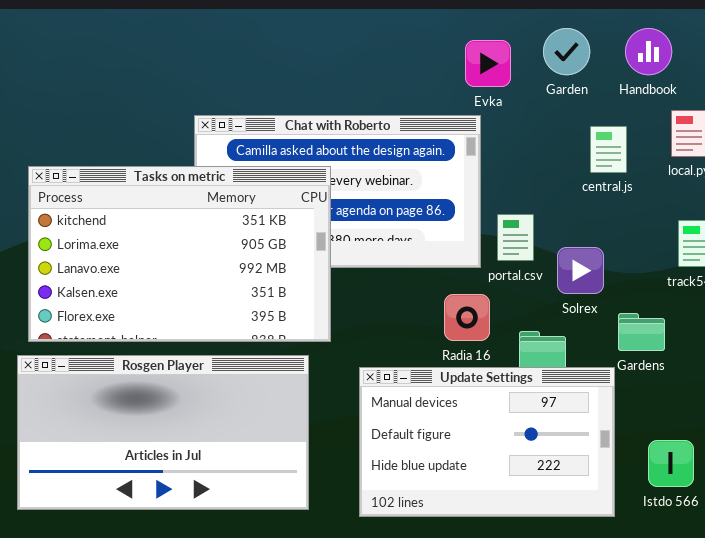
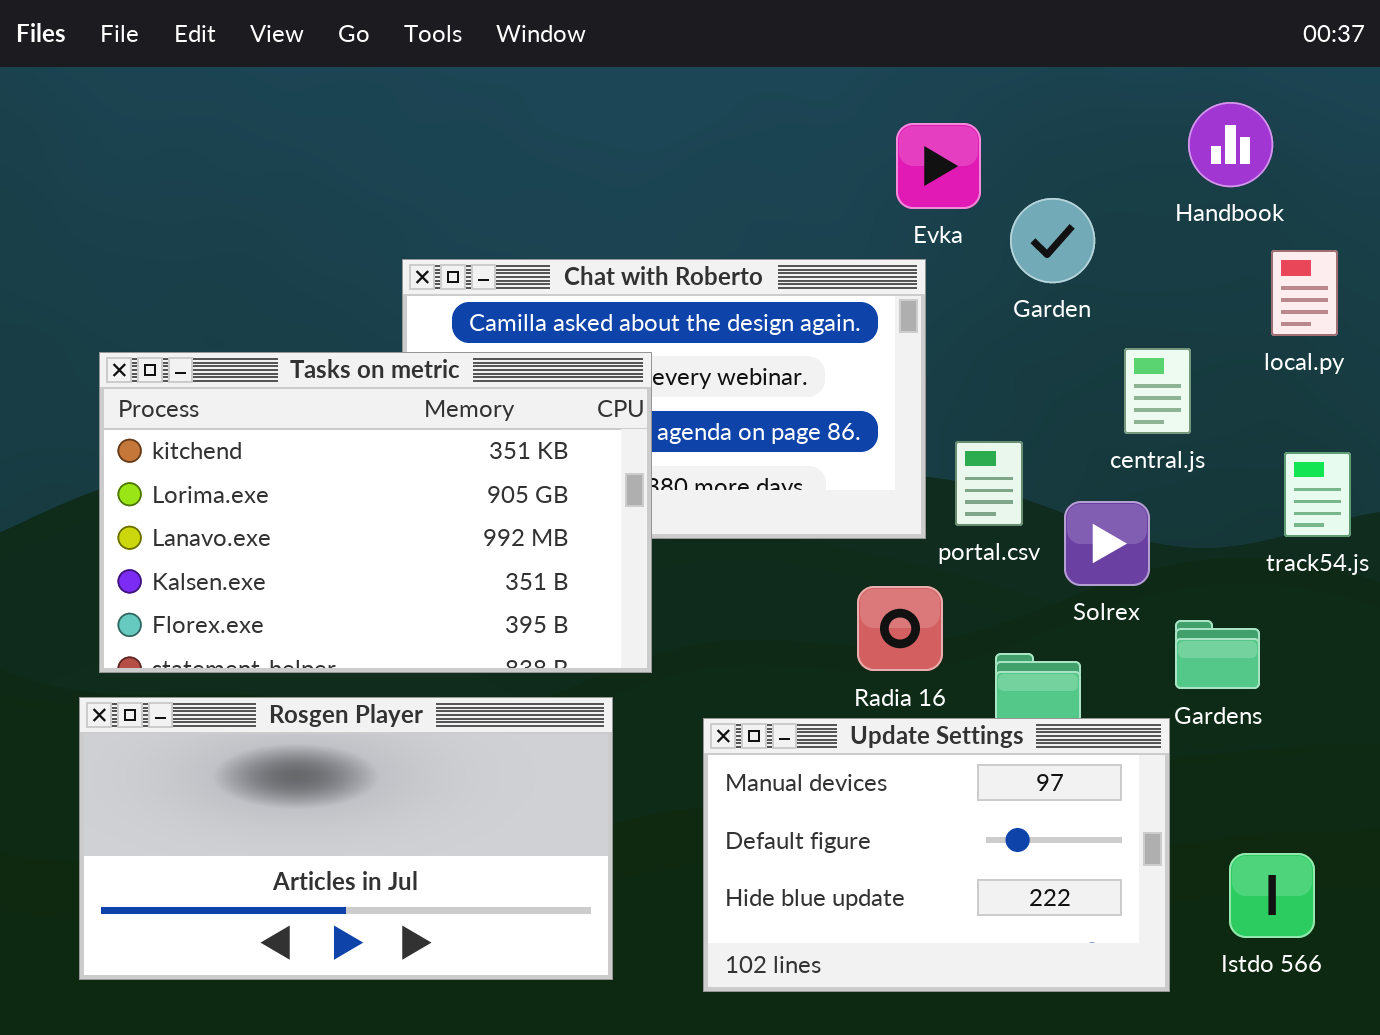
Garden: [543,28,590,75] -> [1010,198,1095,283], moved
central.js: [590,126,627,173] -> [1124,348,1191,434], moved

